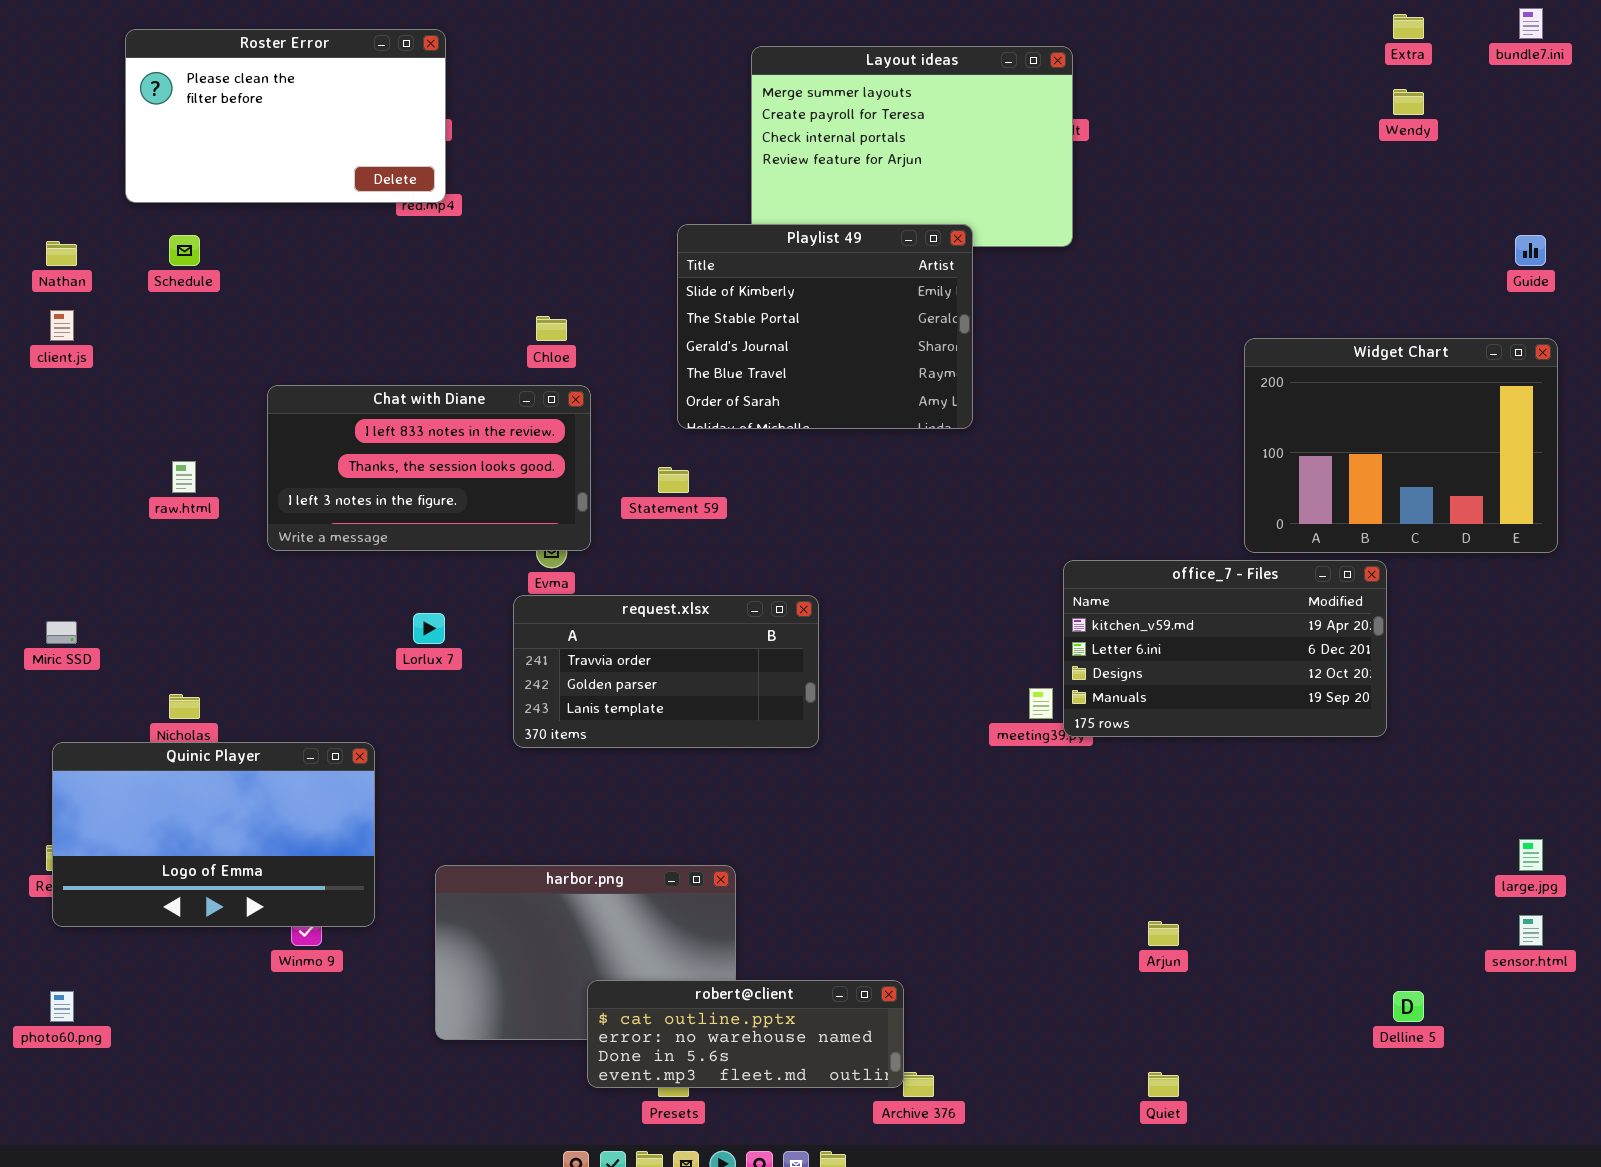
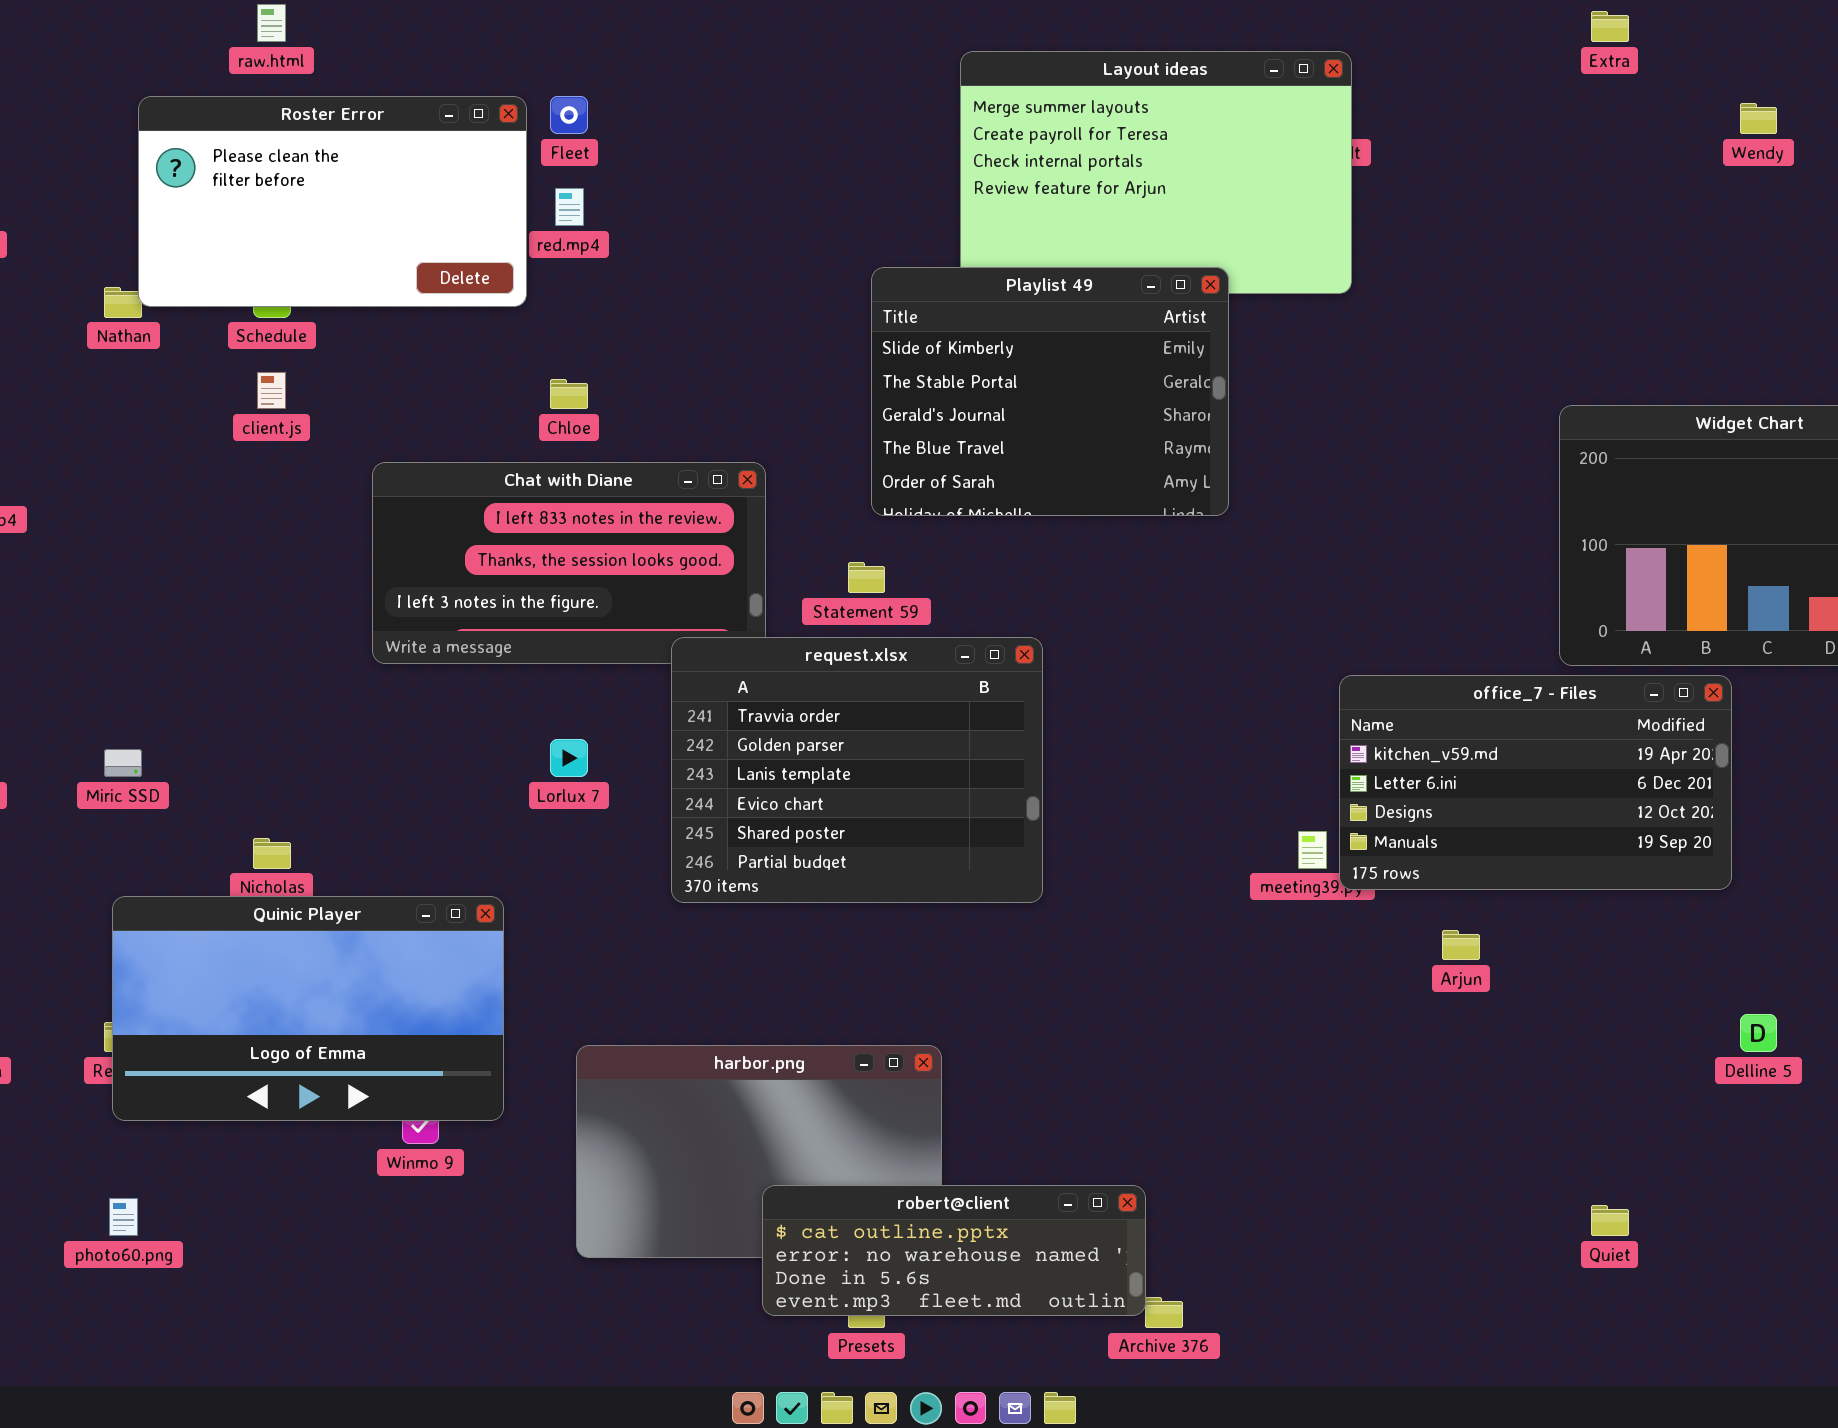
Extra: [1393,14,1424,39] -> [1591,11,1629,42], moved
Roster Error: [125,29,446,203] -> [138,96,527,307], moved
client.js: [50,310,74,341] -> [257,372,286,409], moved
Chloe: [536,316,567,341] -> [550,379,588,409], moved
raw.html: [172,461,196,493] -> [257,4,286,42], moved
request.xlsx: [513,595,819,748] -> [671,637,1043,903], resized
Arjun: [1148,921,1179,946] -> [1442,930,1480,960], moved
Delline 5: [1393,991,1424,1022] -> [1740,1014,1777,1052], moved
Quiet: [1148,1072,1179,1097] -> [1591,1205,1629,1236], moved

